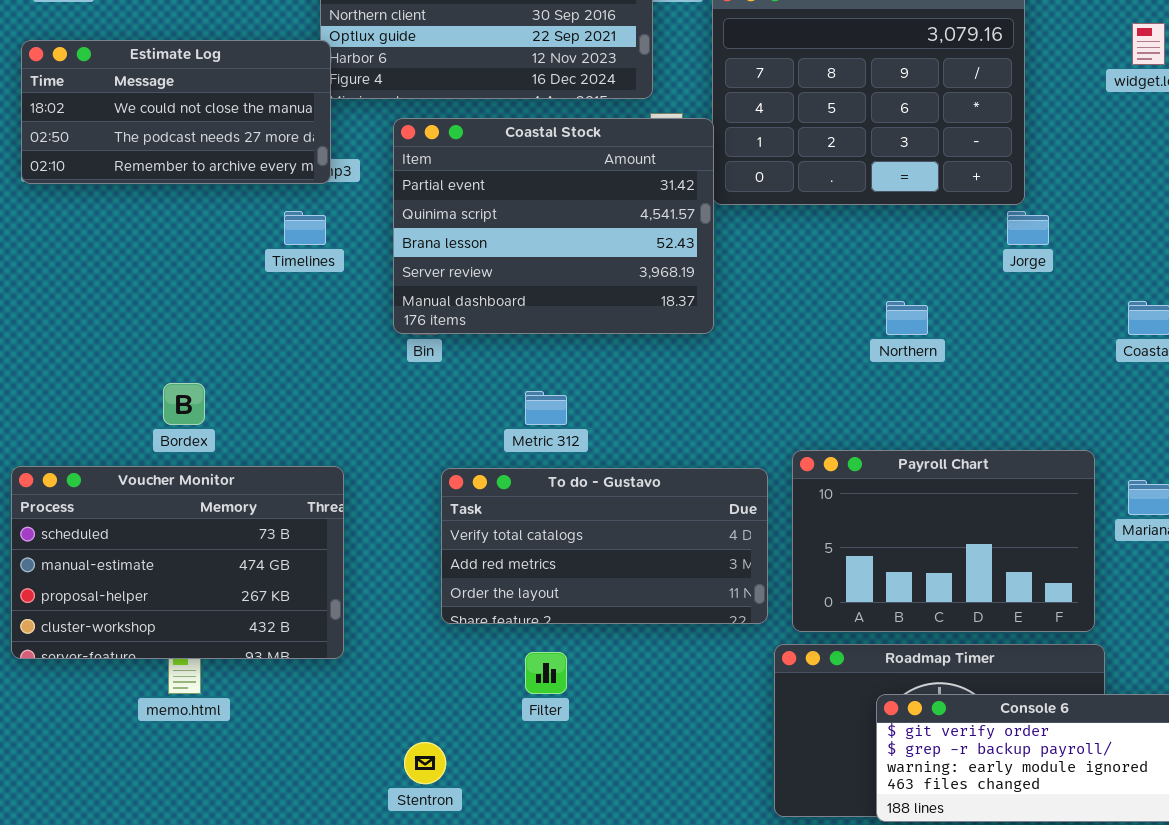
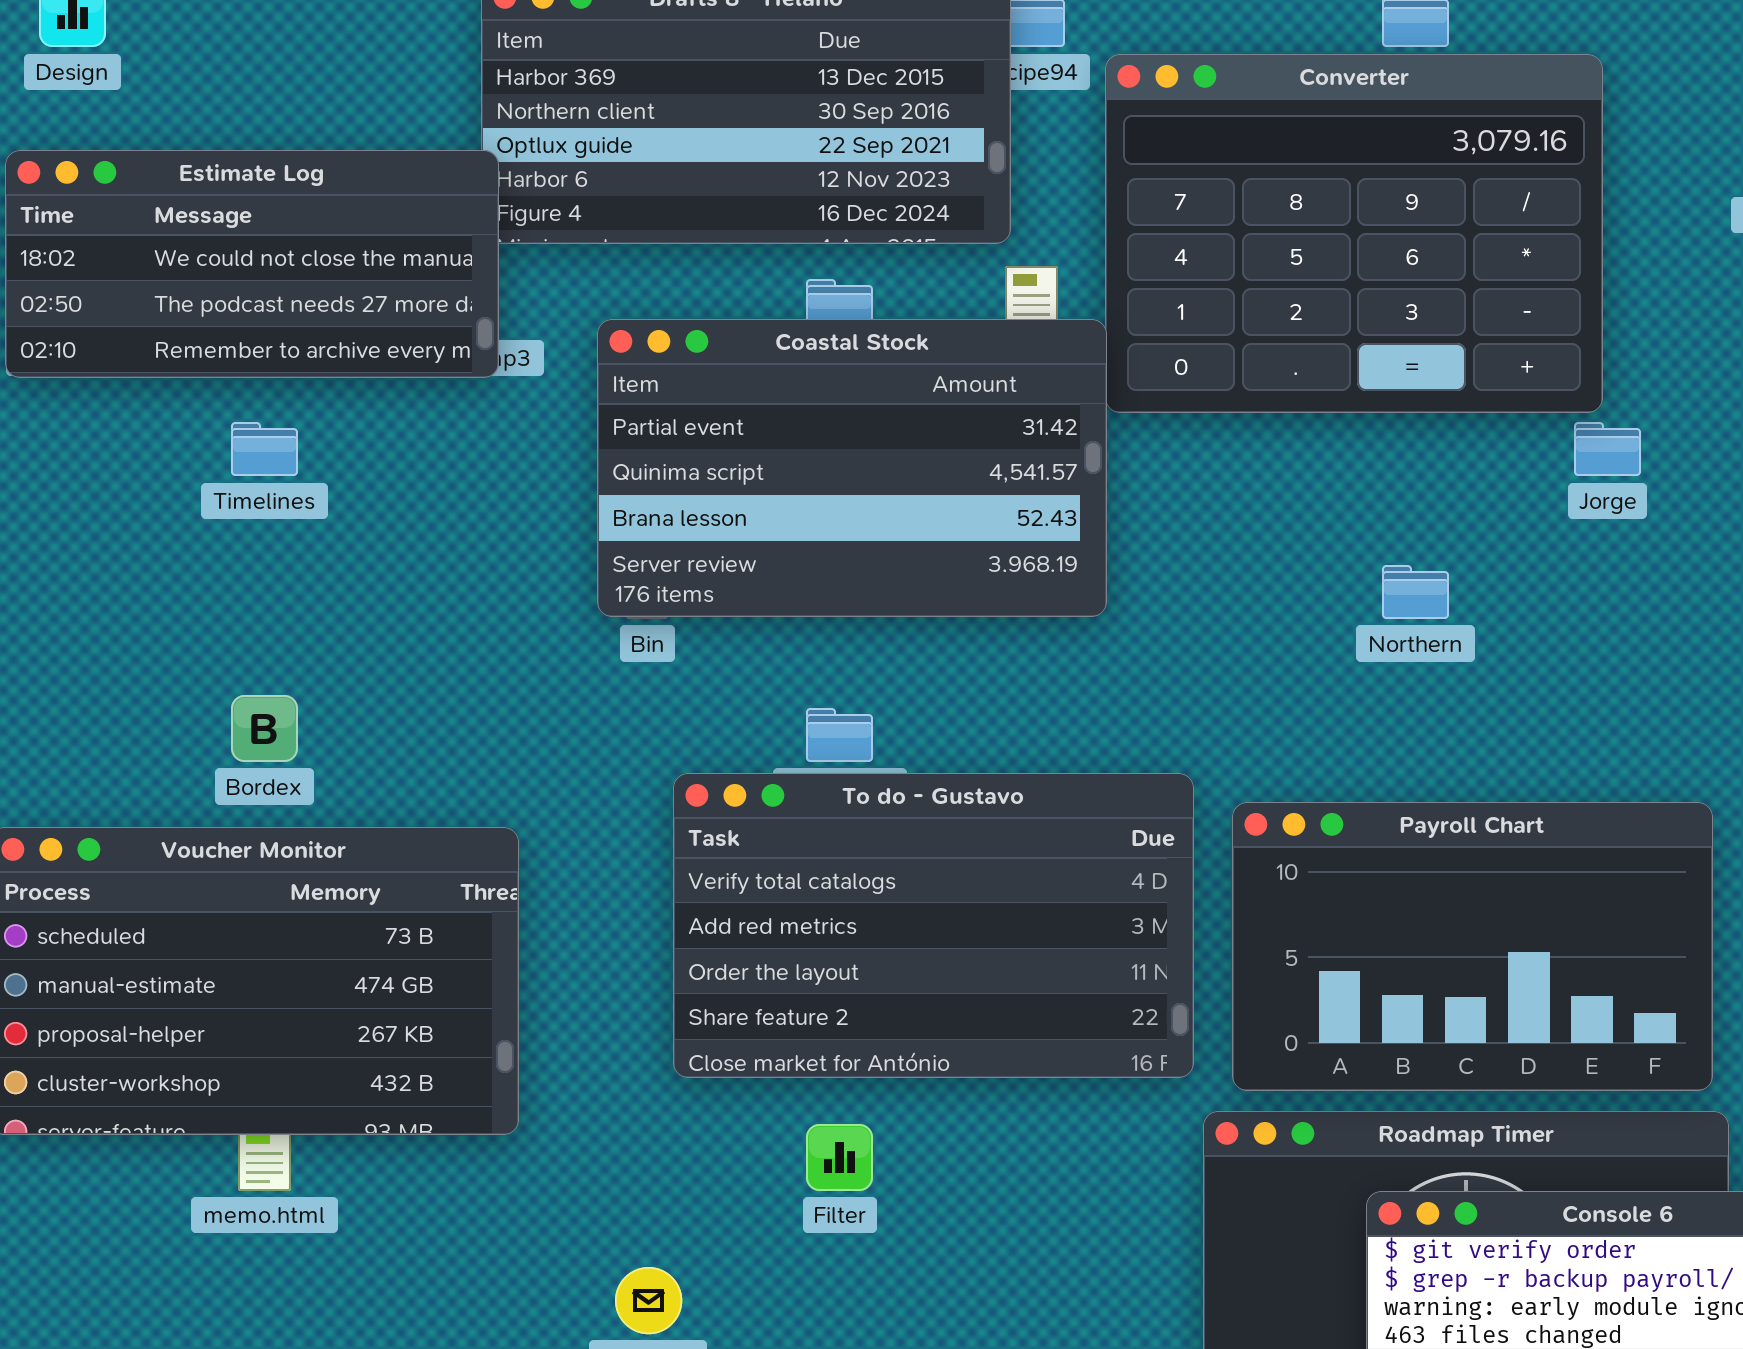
Coastal Stock: [393,118,714,334] -> [597,319,1107,617], resized
Timelines: [284,211,326,245] -> [231,422,298,476], moved
To do - Gustavo: [441,468,768,624] -> [673,773,1194,1078], resized

